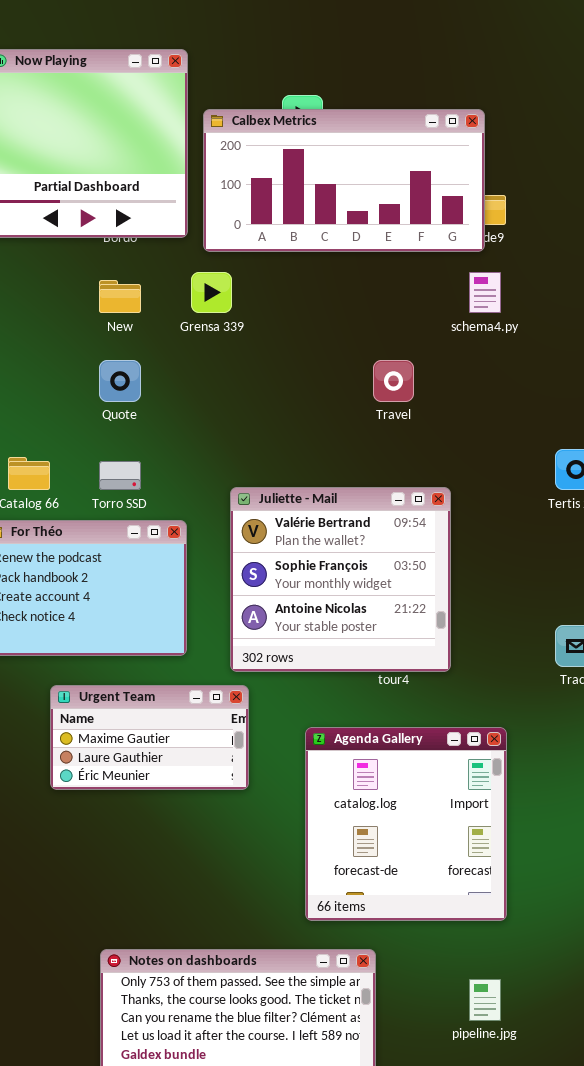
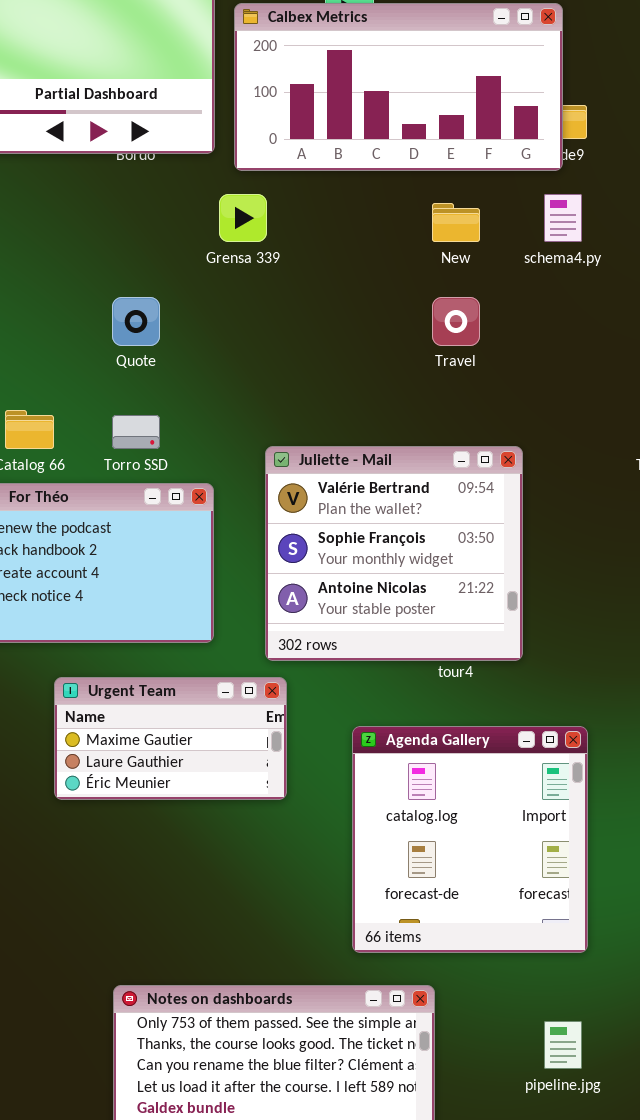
New: [99,280,141,313] -> [432,203,480,242], moved

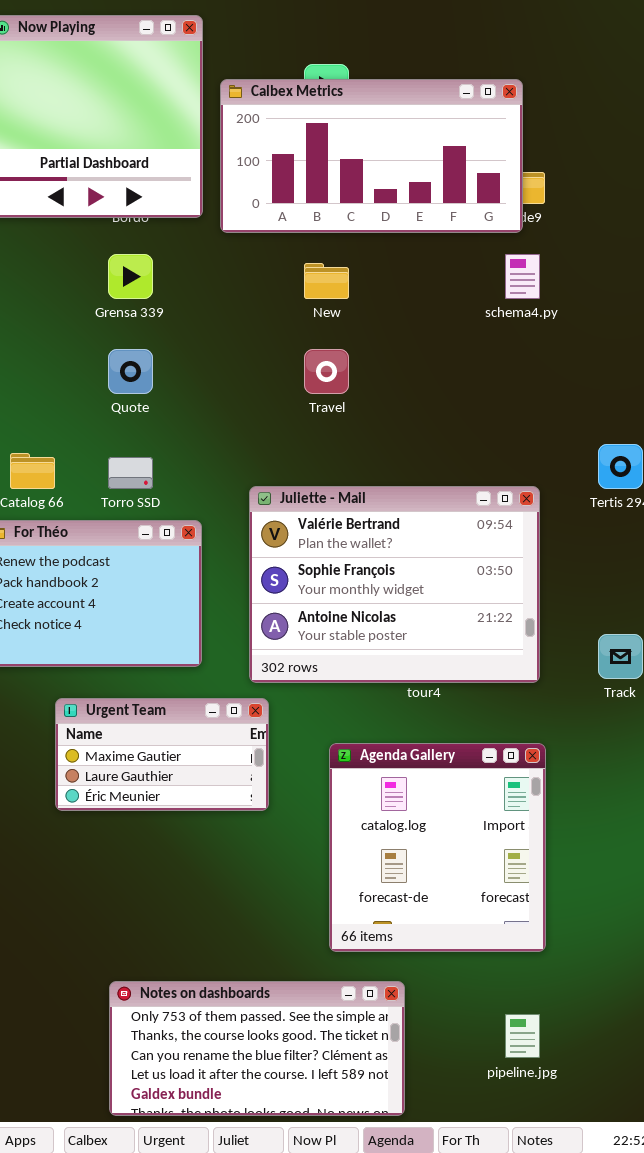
Grensa 339: [219,194,267,242] -> [108,254,153,299], moved
New: [432,203,480,242] -> [304,263,349,299], moved
Travel: [432,297,480,346] -> [304,349,349,394], moved
Juliette - Mail: [265,446,523,661] -> [249,486,540,683], resized

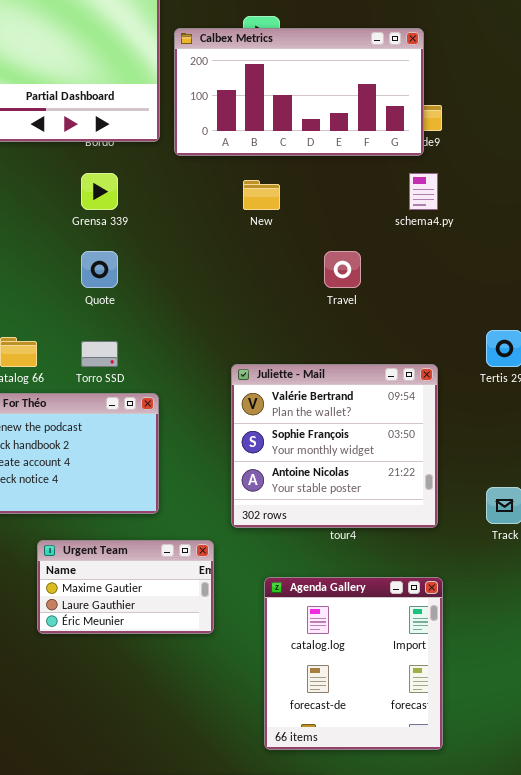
Travel: [304,349,349,394] -> [324,251,361,288], moved
Juliette - Mail: [249,486,540,683] -> [231,364,438,528], resized

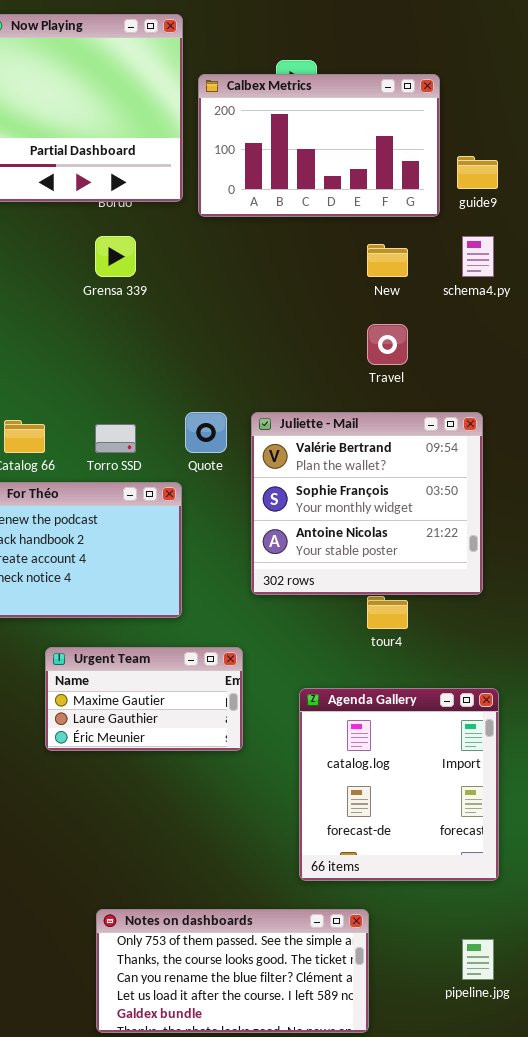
Calbex Metrics: [174,28,424,156] -> [198,74,440,217], resized
New: [243,180,280,210] -> [367,244,408,277], moved
Quote: [81,251,118,288] -> [185,412,227,453], moved
Juliette - Mail: [231,364,438,528] -> [251,412,483,595], moved

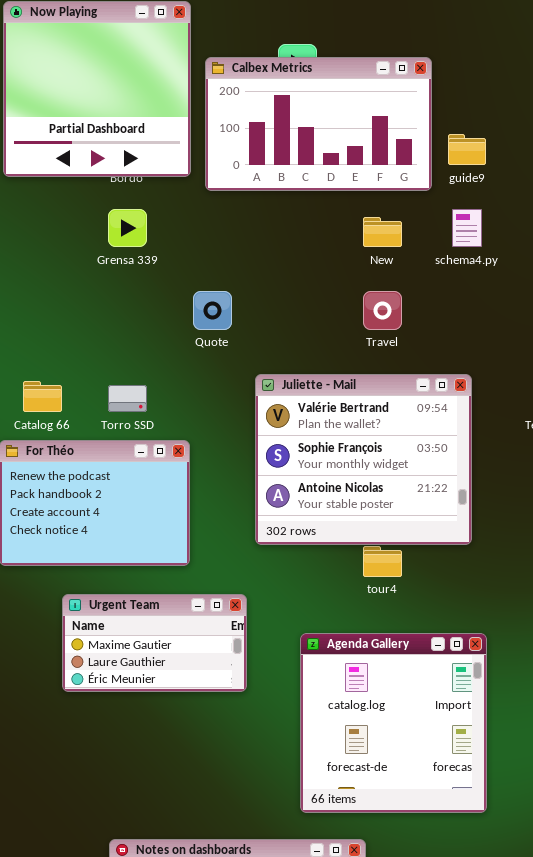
Quote: [185,412,227,453] -> [193,291,232,330], moved

